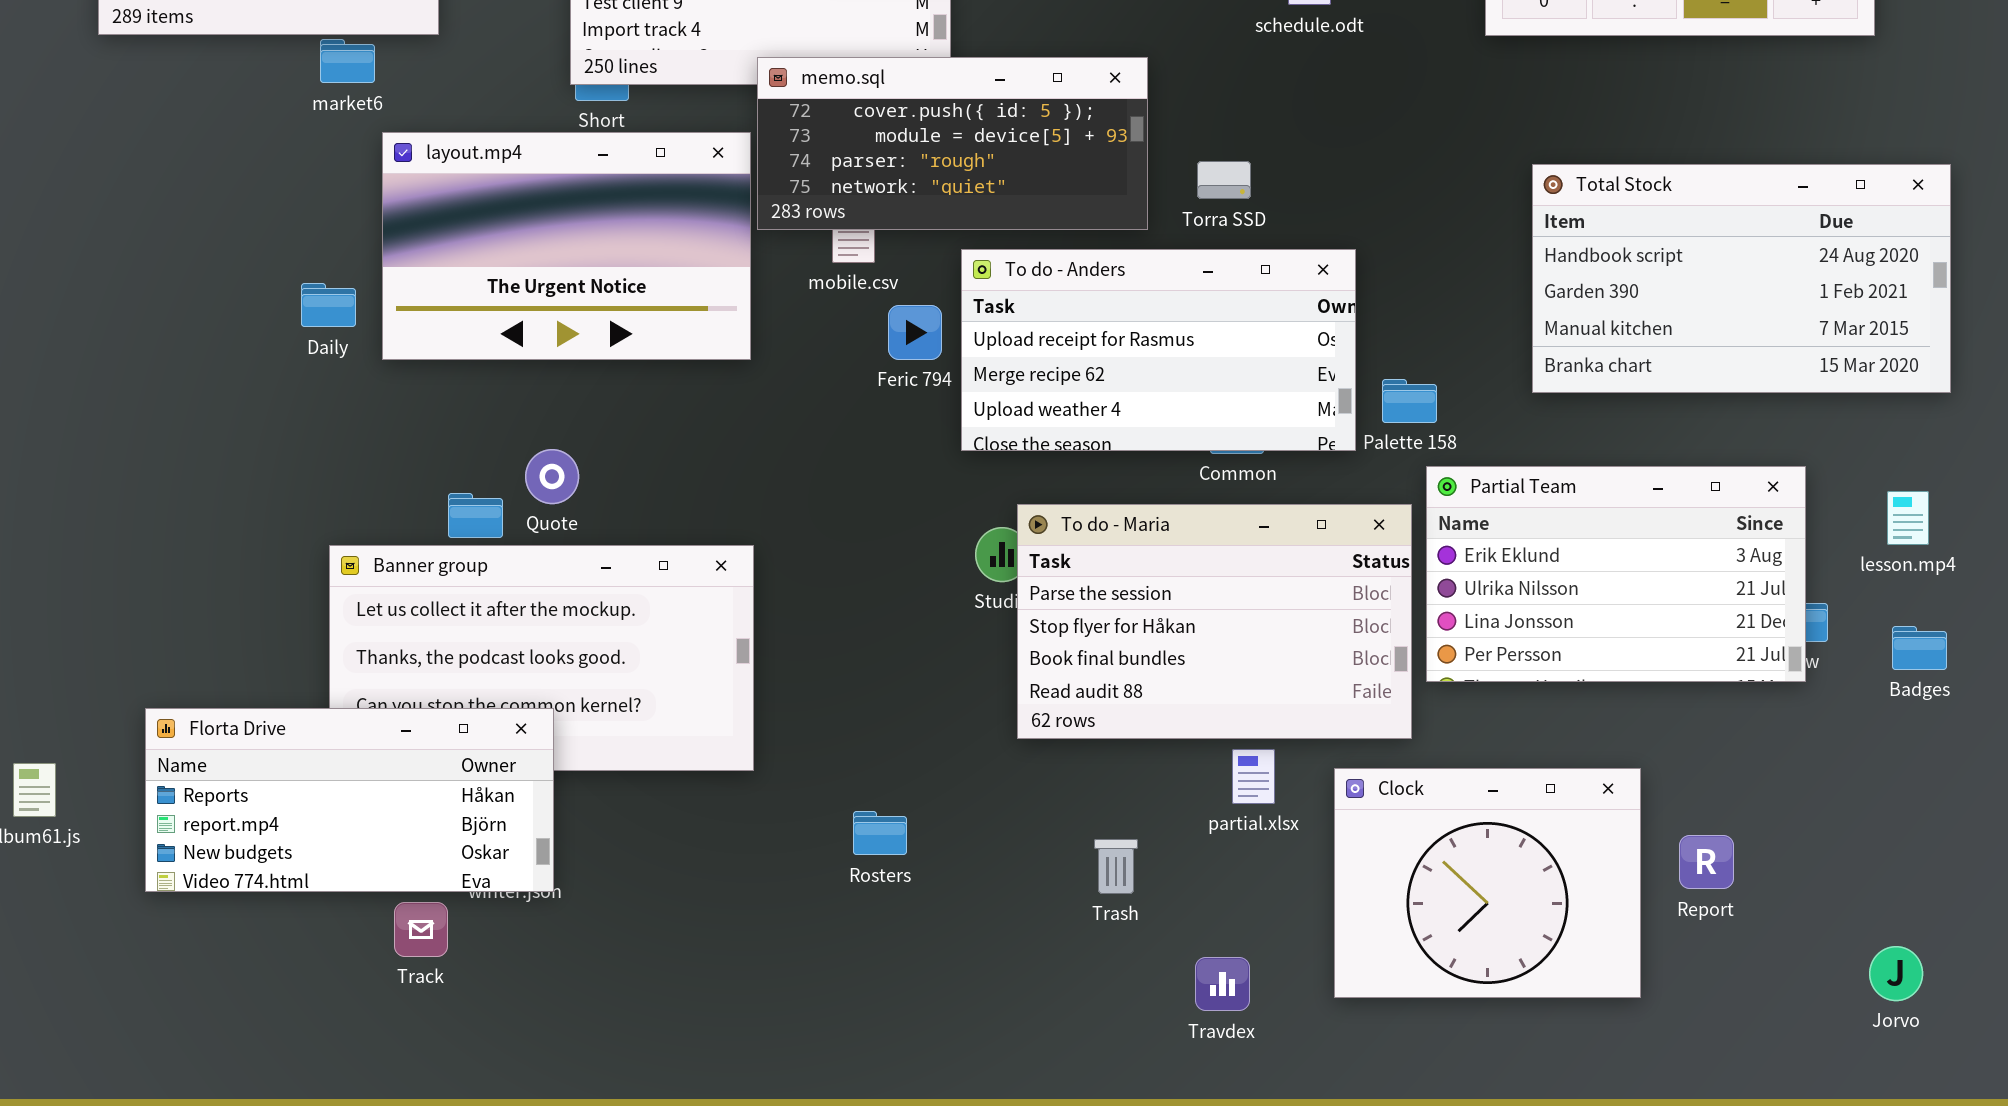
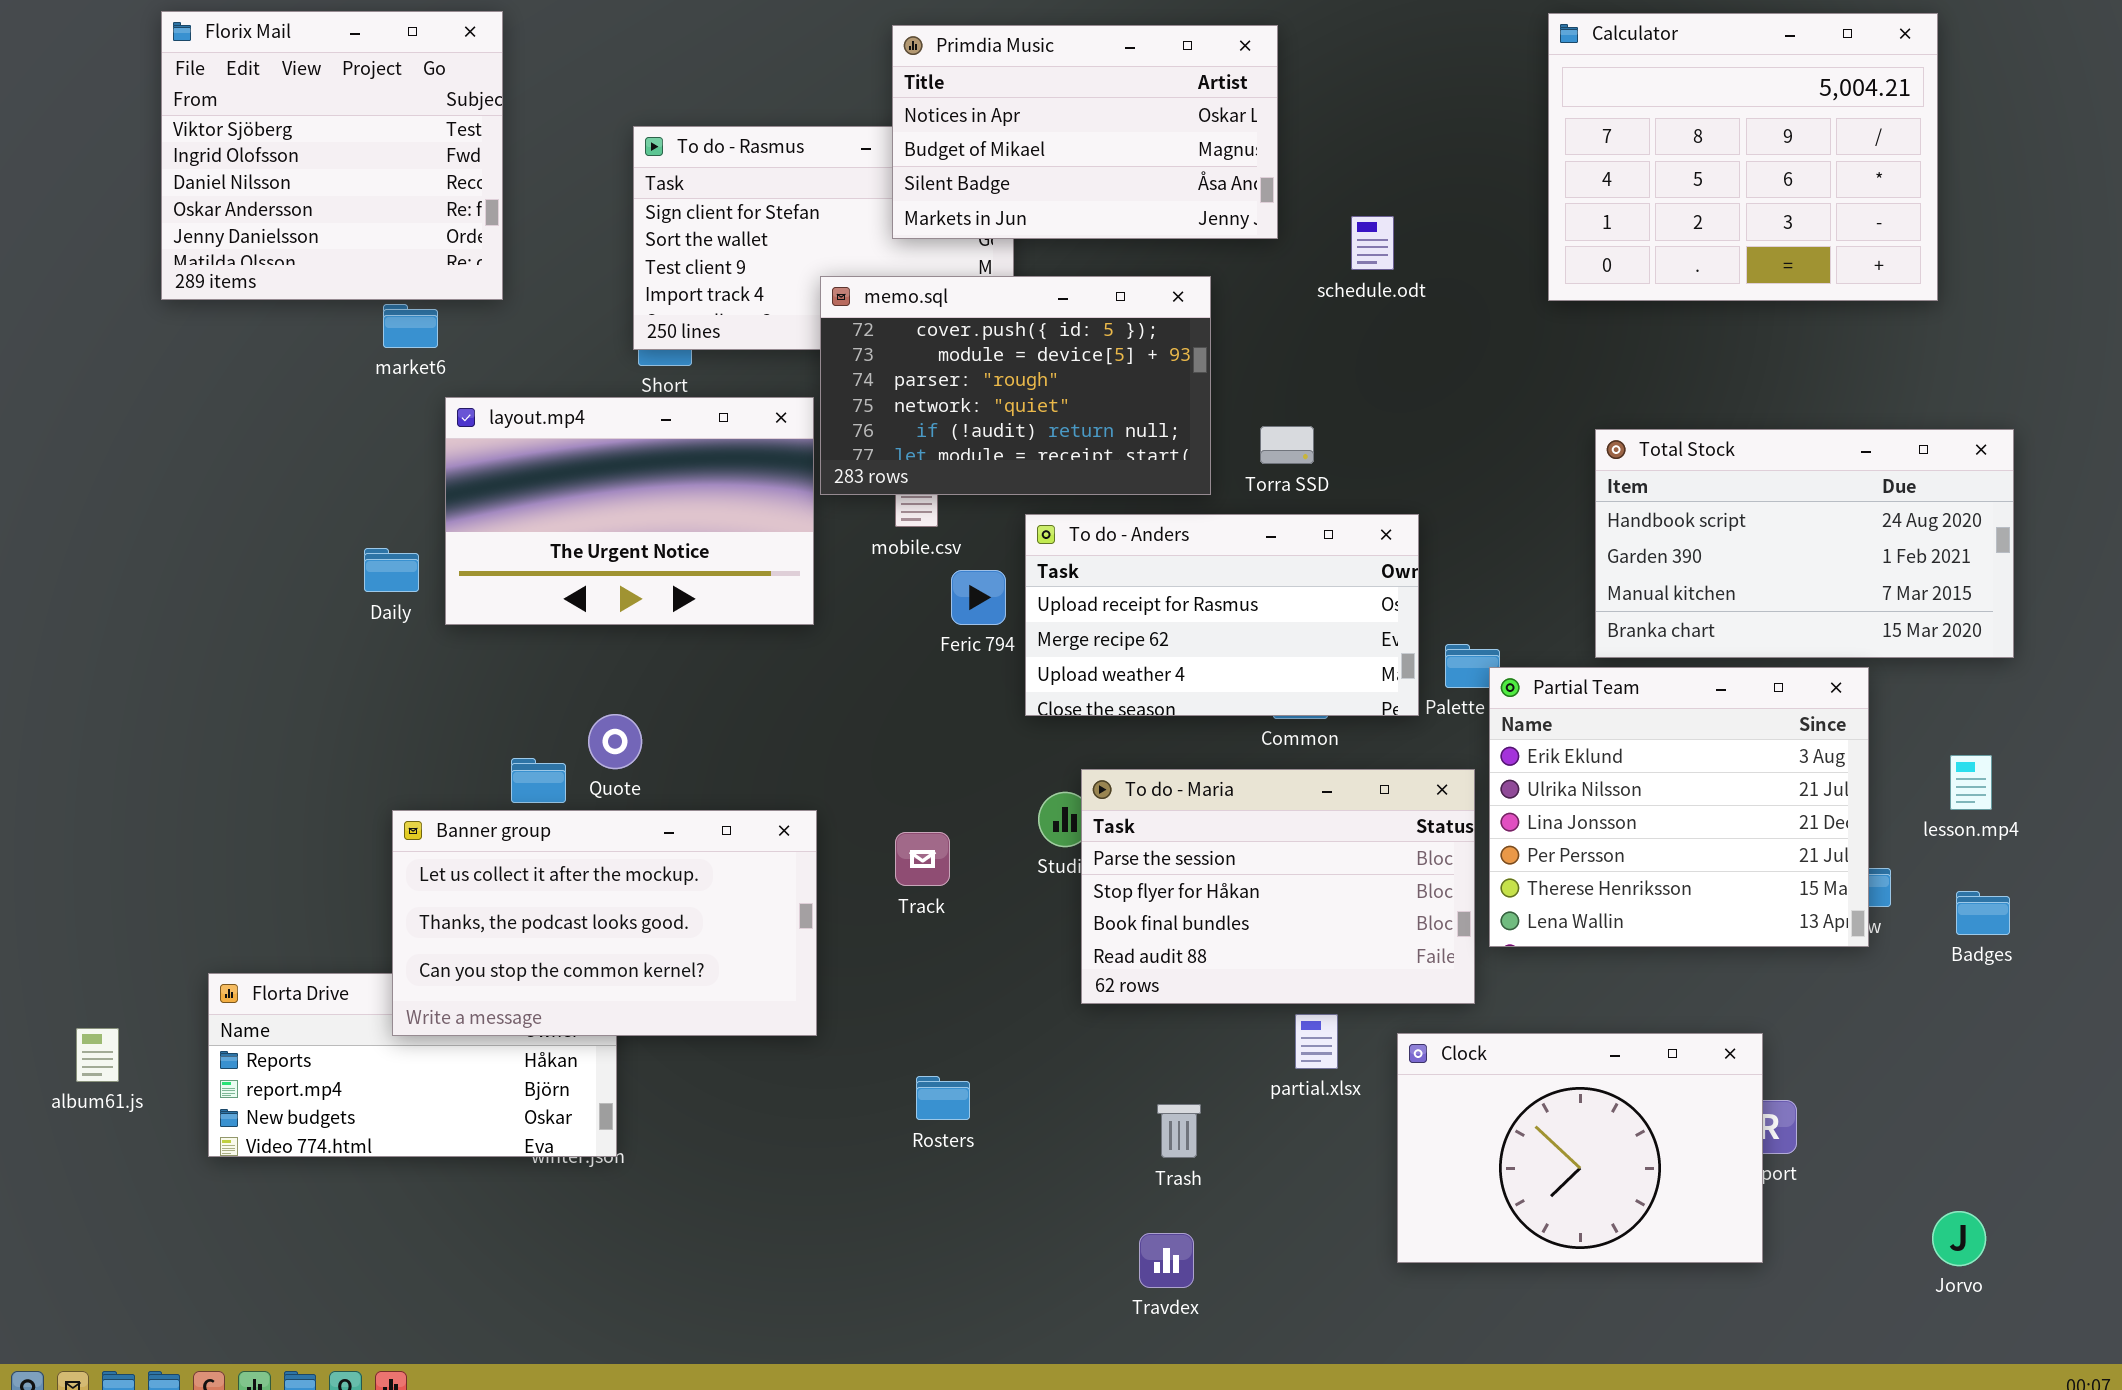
memo.sql: [757,57,1148,230] -> [820,276,1211,495], resized
Partial Team: [1426,466,1806,682] -> [1489,667,1869,947], resized
Banner group: [329,545,754,771] -> [392,810,817,1036], raised
Clock: [1334,768,1641,998] -> [1397,1033,1763,1263], resized
Track: [394,902,448,957] -> [895,832,950,886], moved
Travdex: [1195,957,1250,1011] -> [1139,1233,1194,1288], moved

